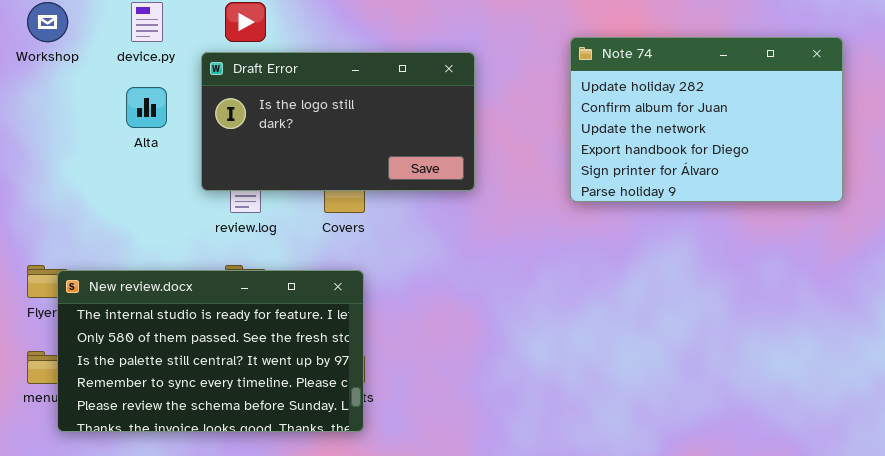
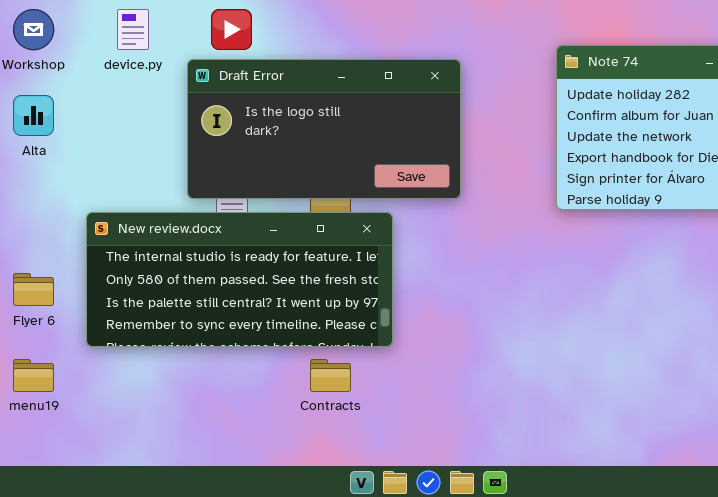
Alta: [126,87,167,128] -> [13,95,54,136], moved
New review.docx: [57,270,364,432] -> [86,212,393,347], moved, resized

